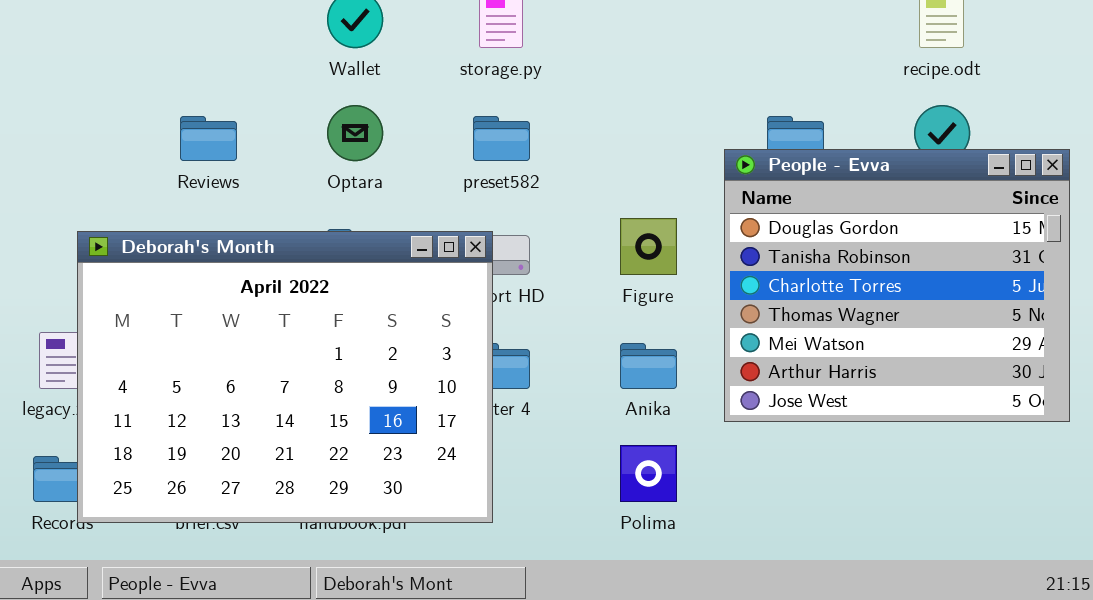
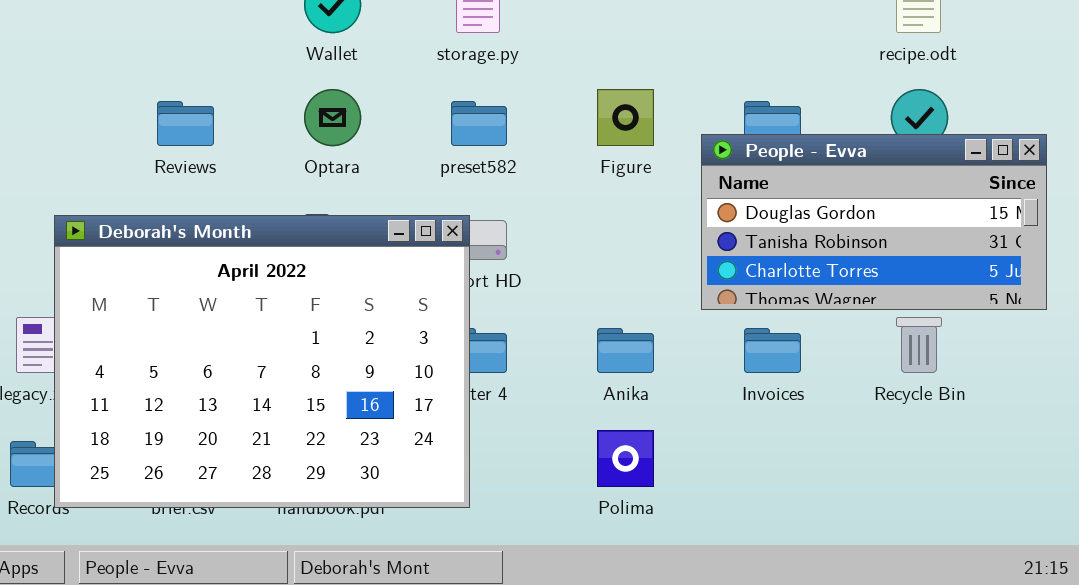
People - Evva: [724,149,1070,422] -> [701,134,1047,310], resized
Figure: [620,218,677,275] -> [597,89,654,146], moved

